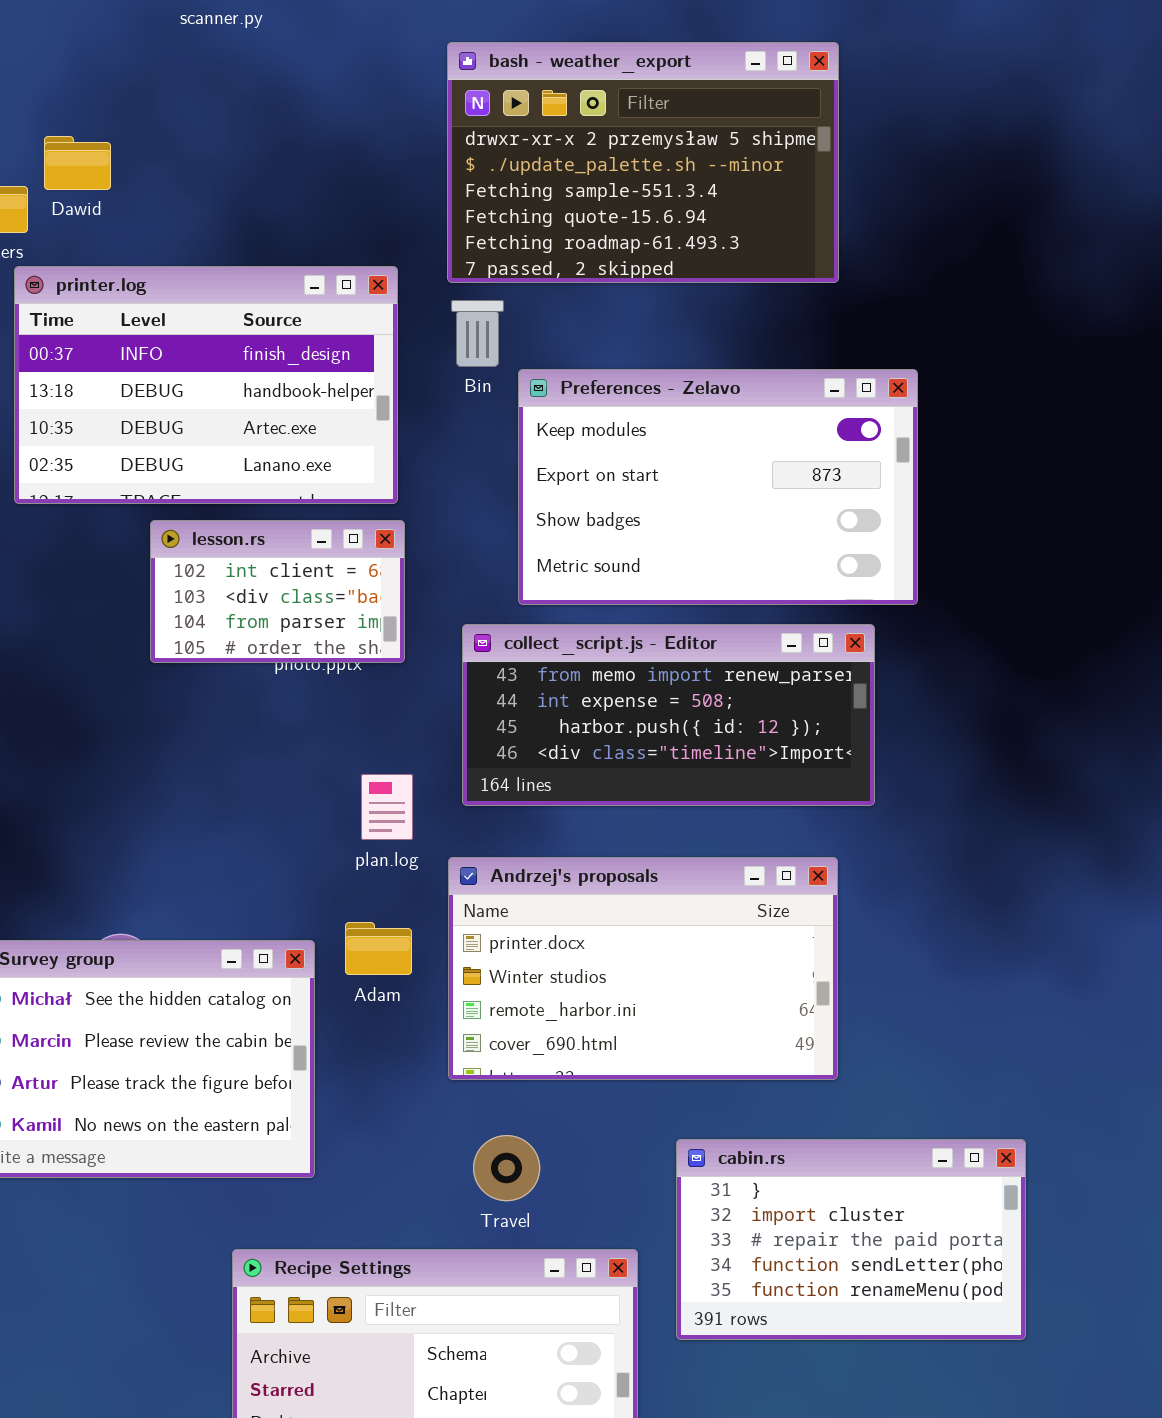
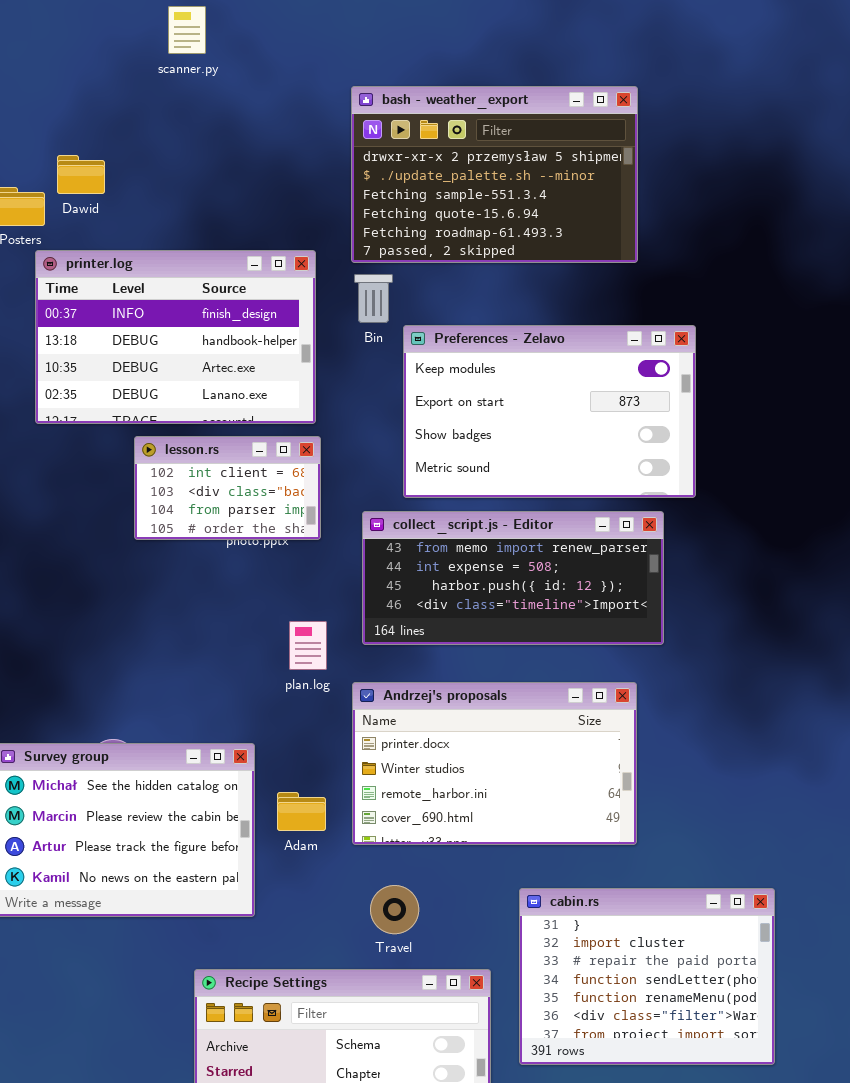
Adam: [345,922,412,975] -> [277,792,326,831], moved
cabin.rs: [676,1139,1026,1340] -> [519,888,775,1065], resized

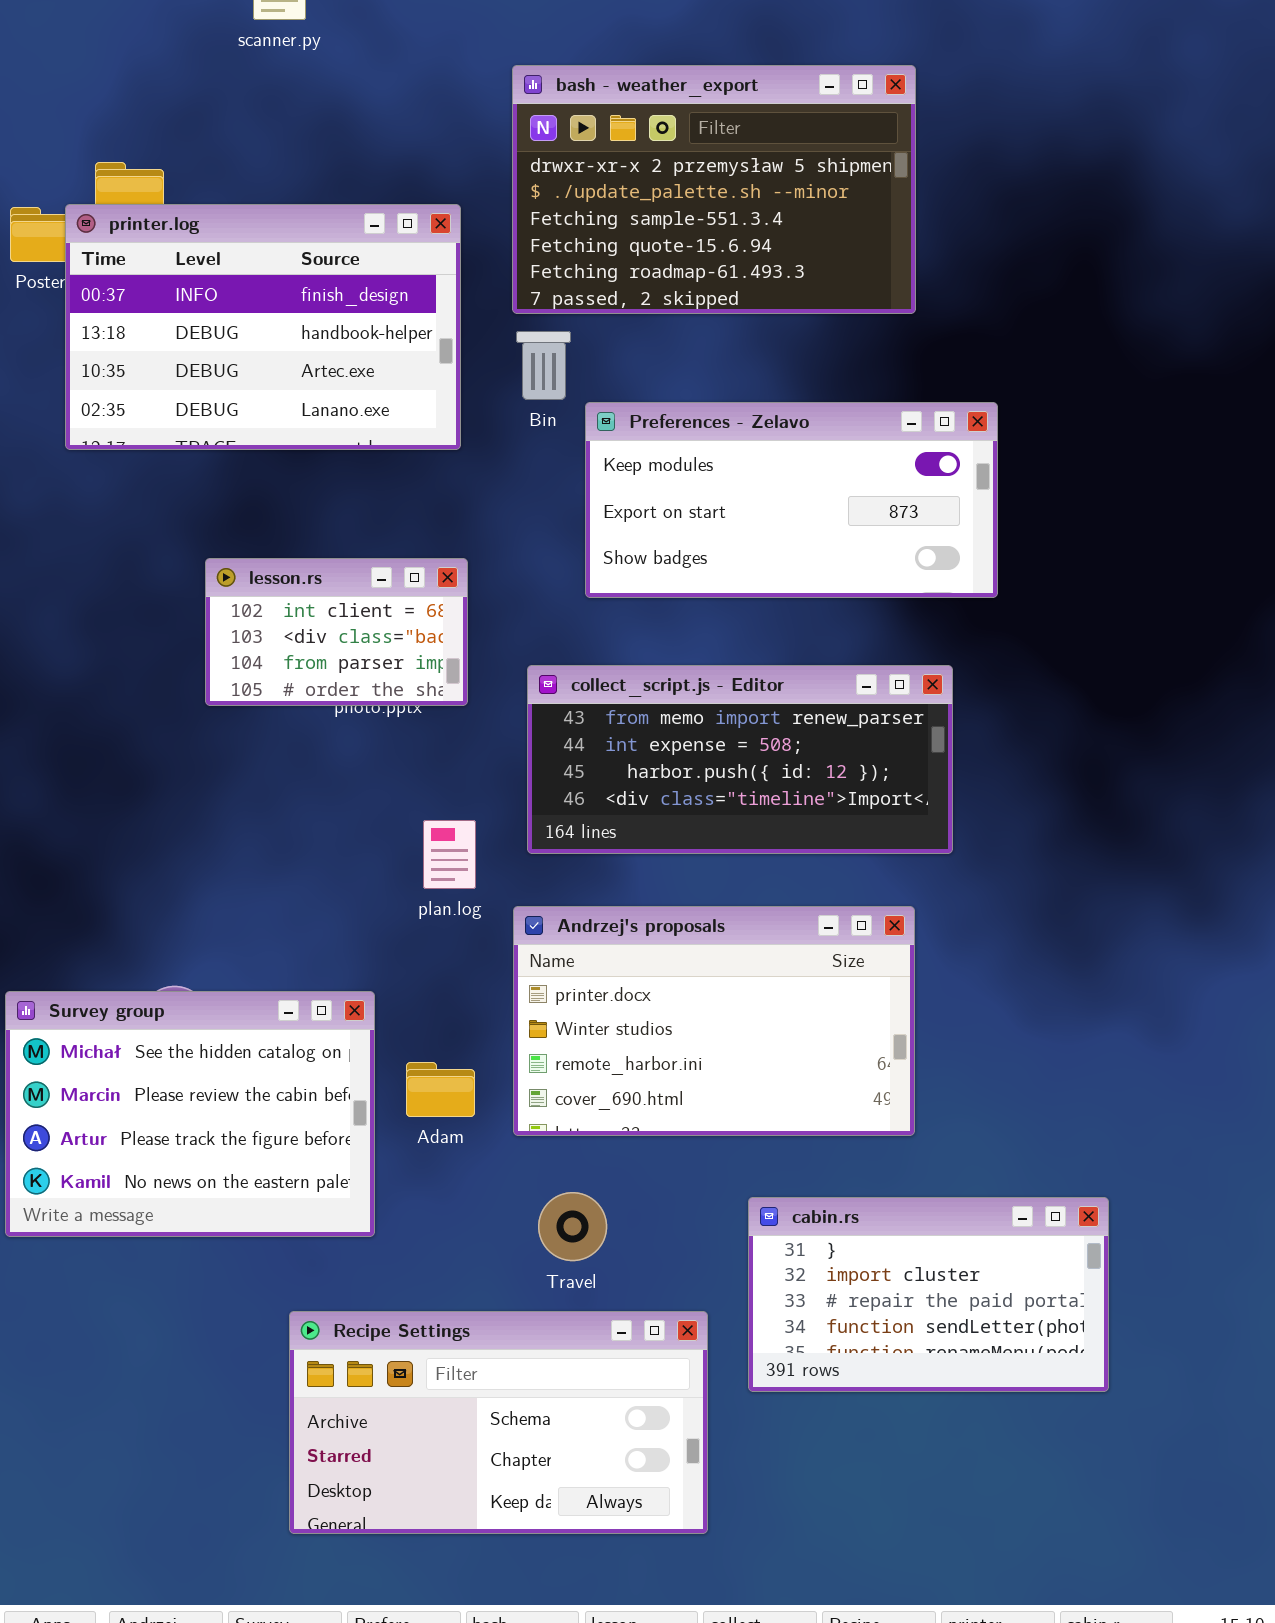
printer.log: [35,250,316,424] -> [65,204,461,450], moved
Preferences - Zelavo: [403,325,696,498] -> [585,402,998,598], resized
cabin.rs: [519,888,775,1065] -> [748,1197,1109,1392], resized

